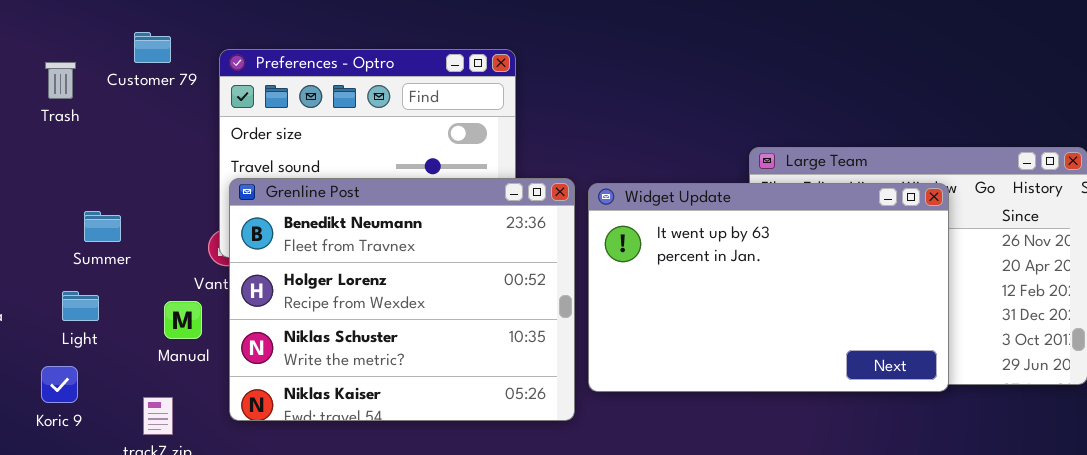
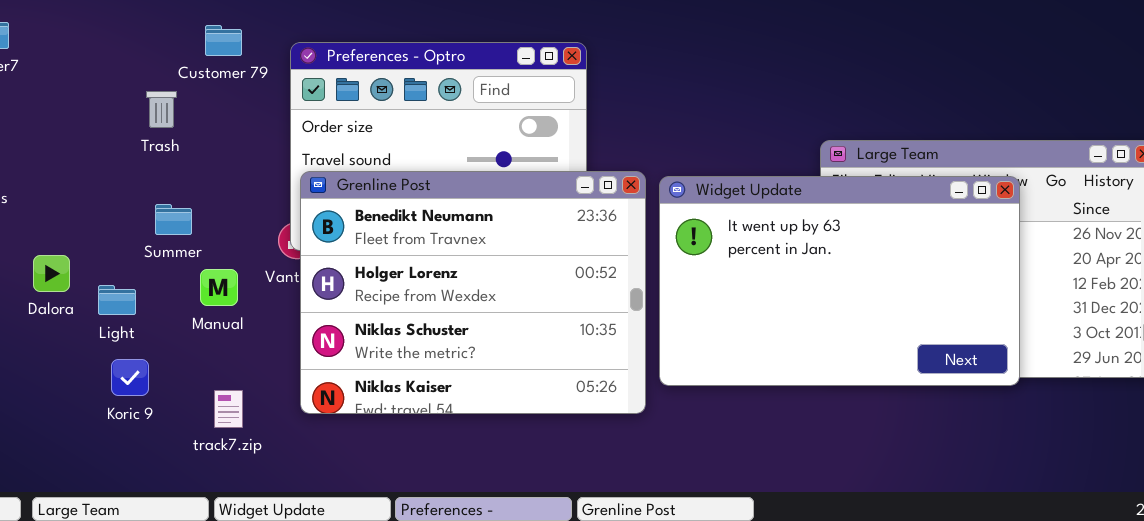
Trash: [45,62,76,99] -> [146,91,177,128], moved
Light: [62,291,99,321] -> [98,285,136,315], moved
Manual: [164,301,202,339] -> [200,269,238,306], moved

